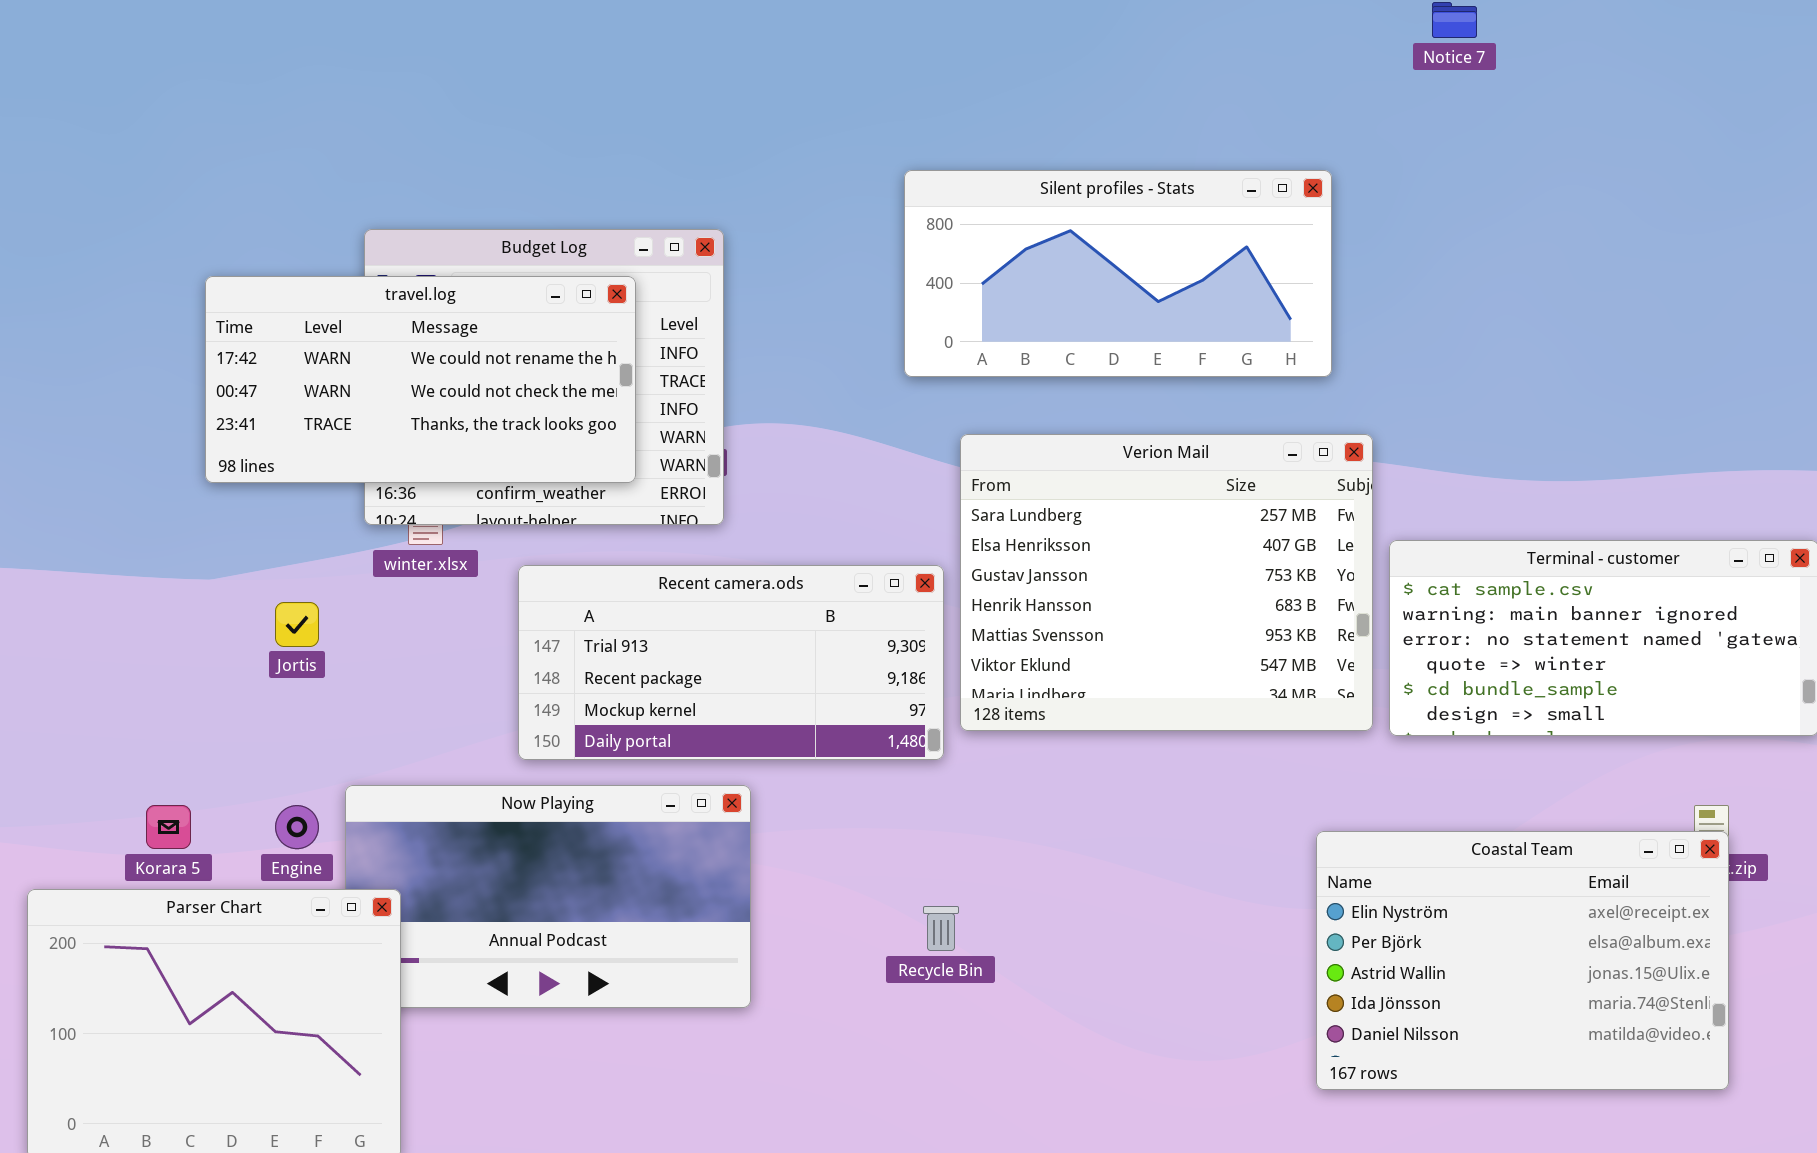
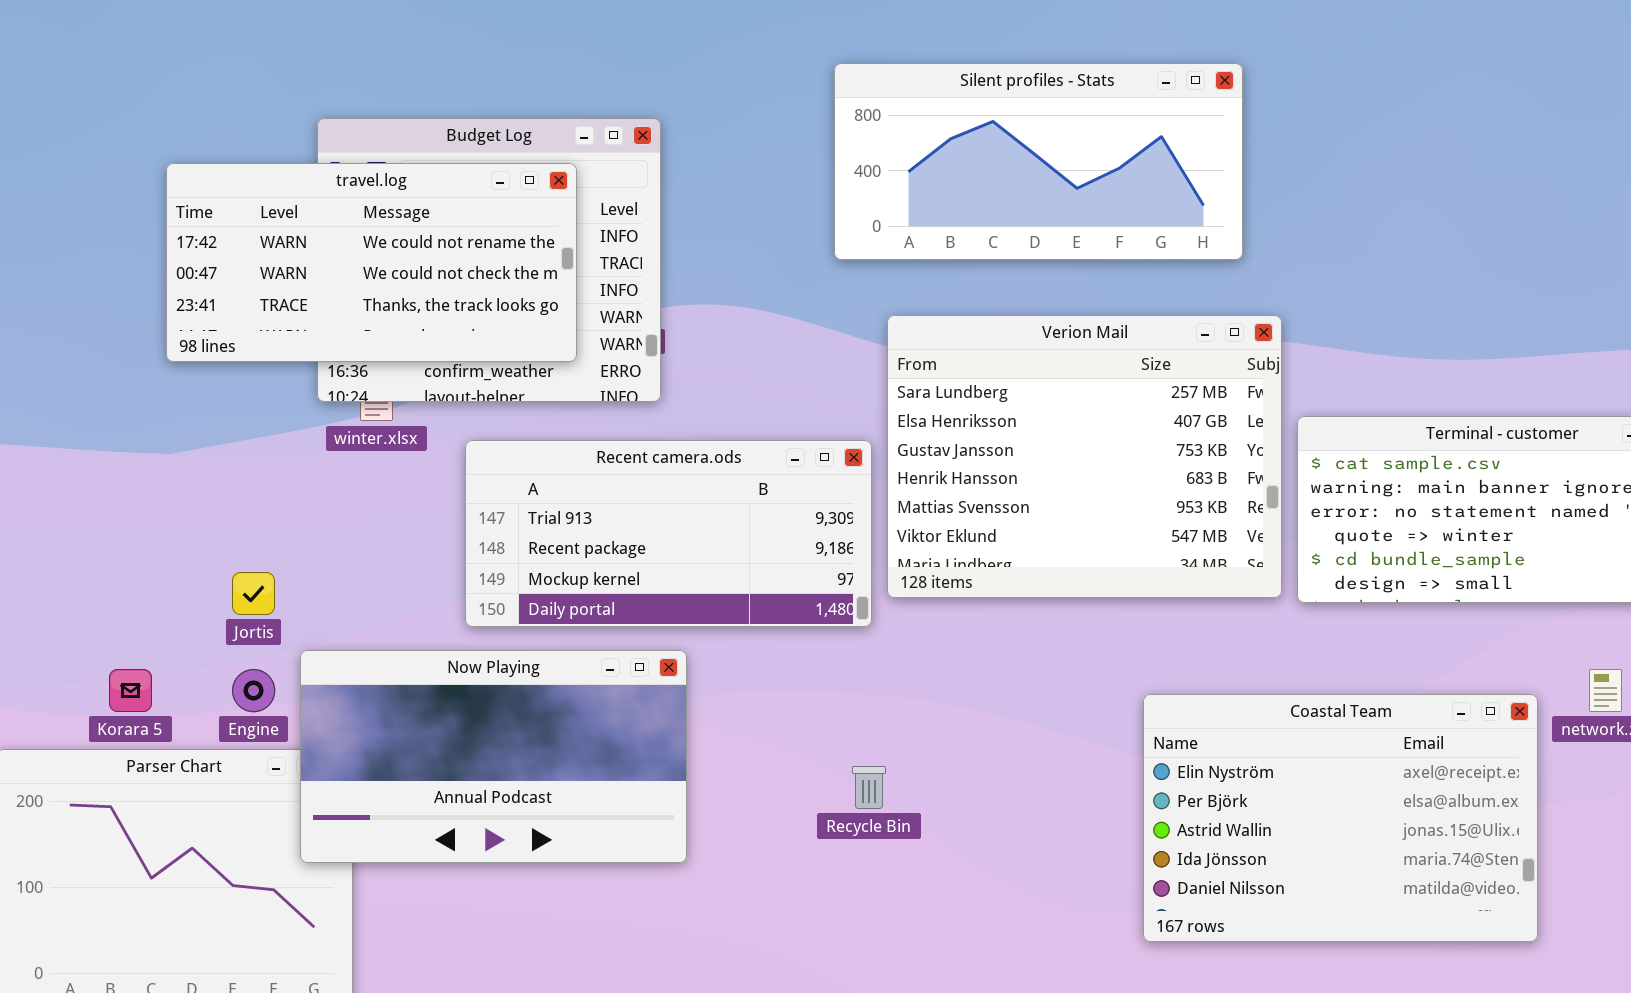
Jortis: [275,602,319,647] -> [232,572,275,615], moved
Now Playing: [345,785,751,1008] -> [300,650,687,863], raised
Coastal Team: [1316,831,1729,1090] -> [1143,694,1538,942], moved

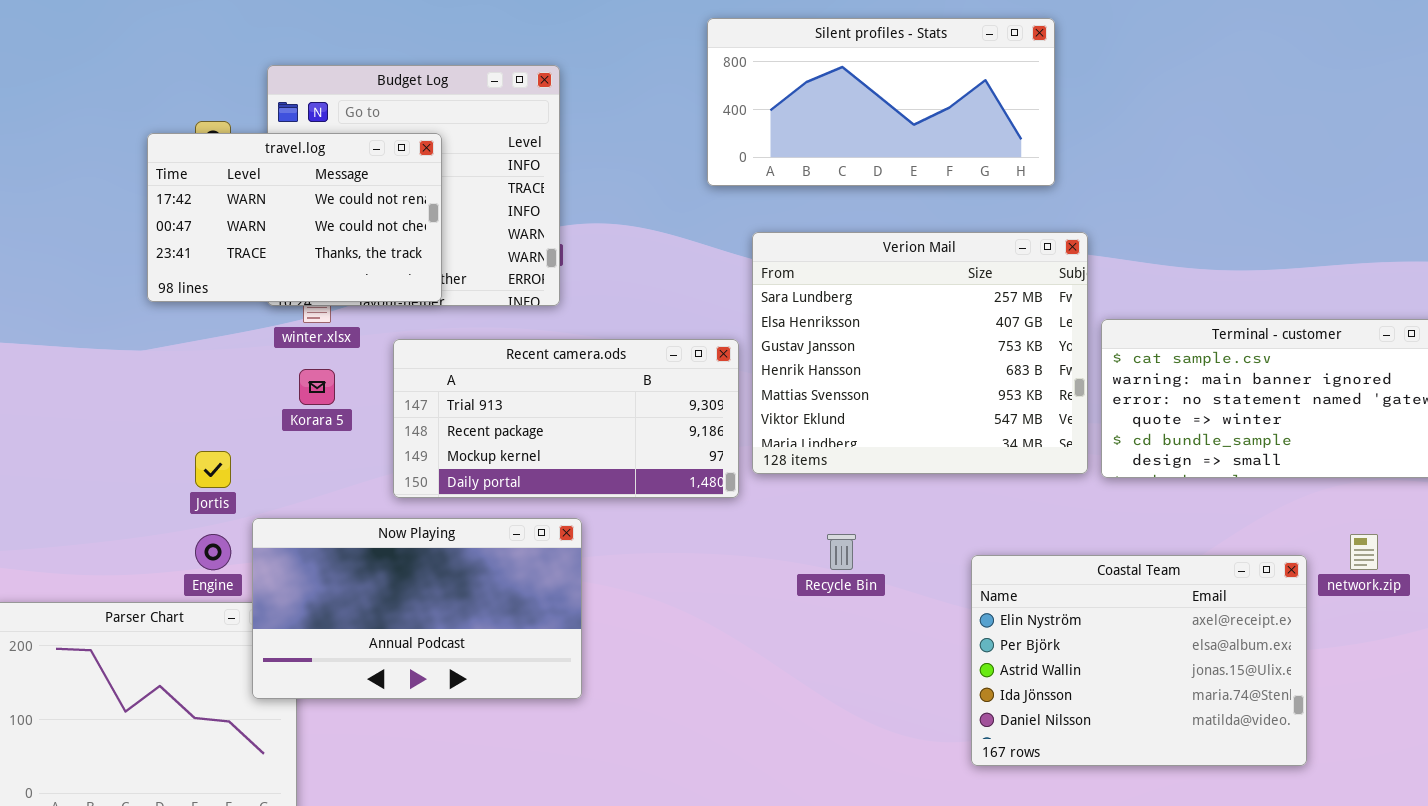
travel.log: [166,163,577,362] -> [147,133,442,302], moved, resized
Korara 5: [109,669,152,712] -> [299,369,335,405], moved
Recycle Bin: [852,766,886,809] -> [827,534,856,570], moved

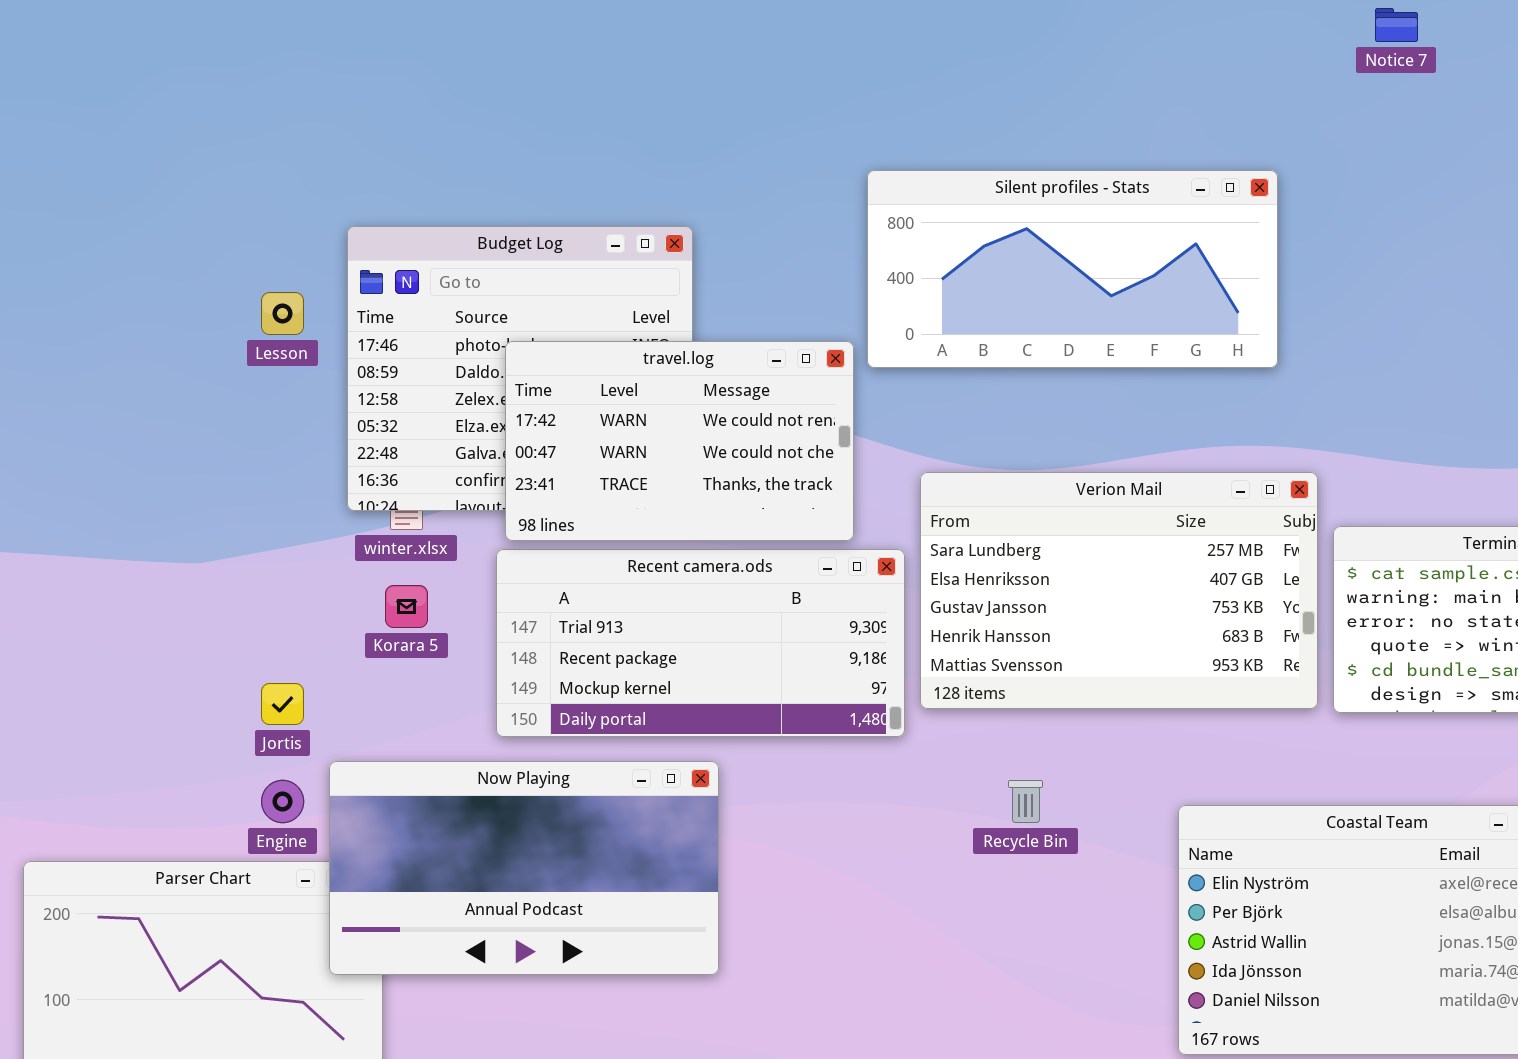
travel.log: [147,133,442,302] -> [505,341,854,541], moved
Verion Mail: [752,232,1088,474] -> [920,472,1318,709], resized

